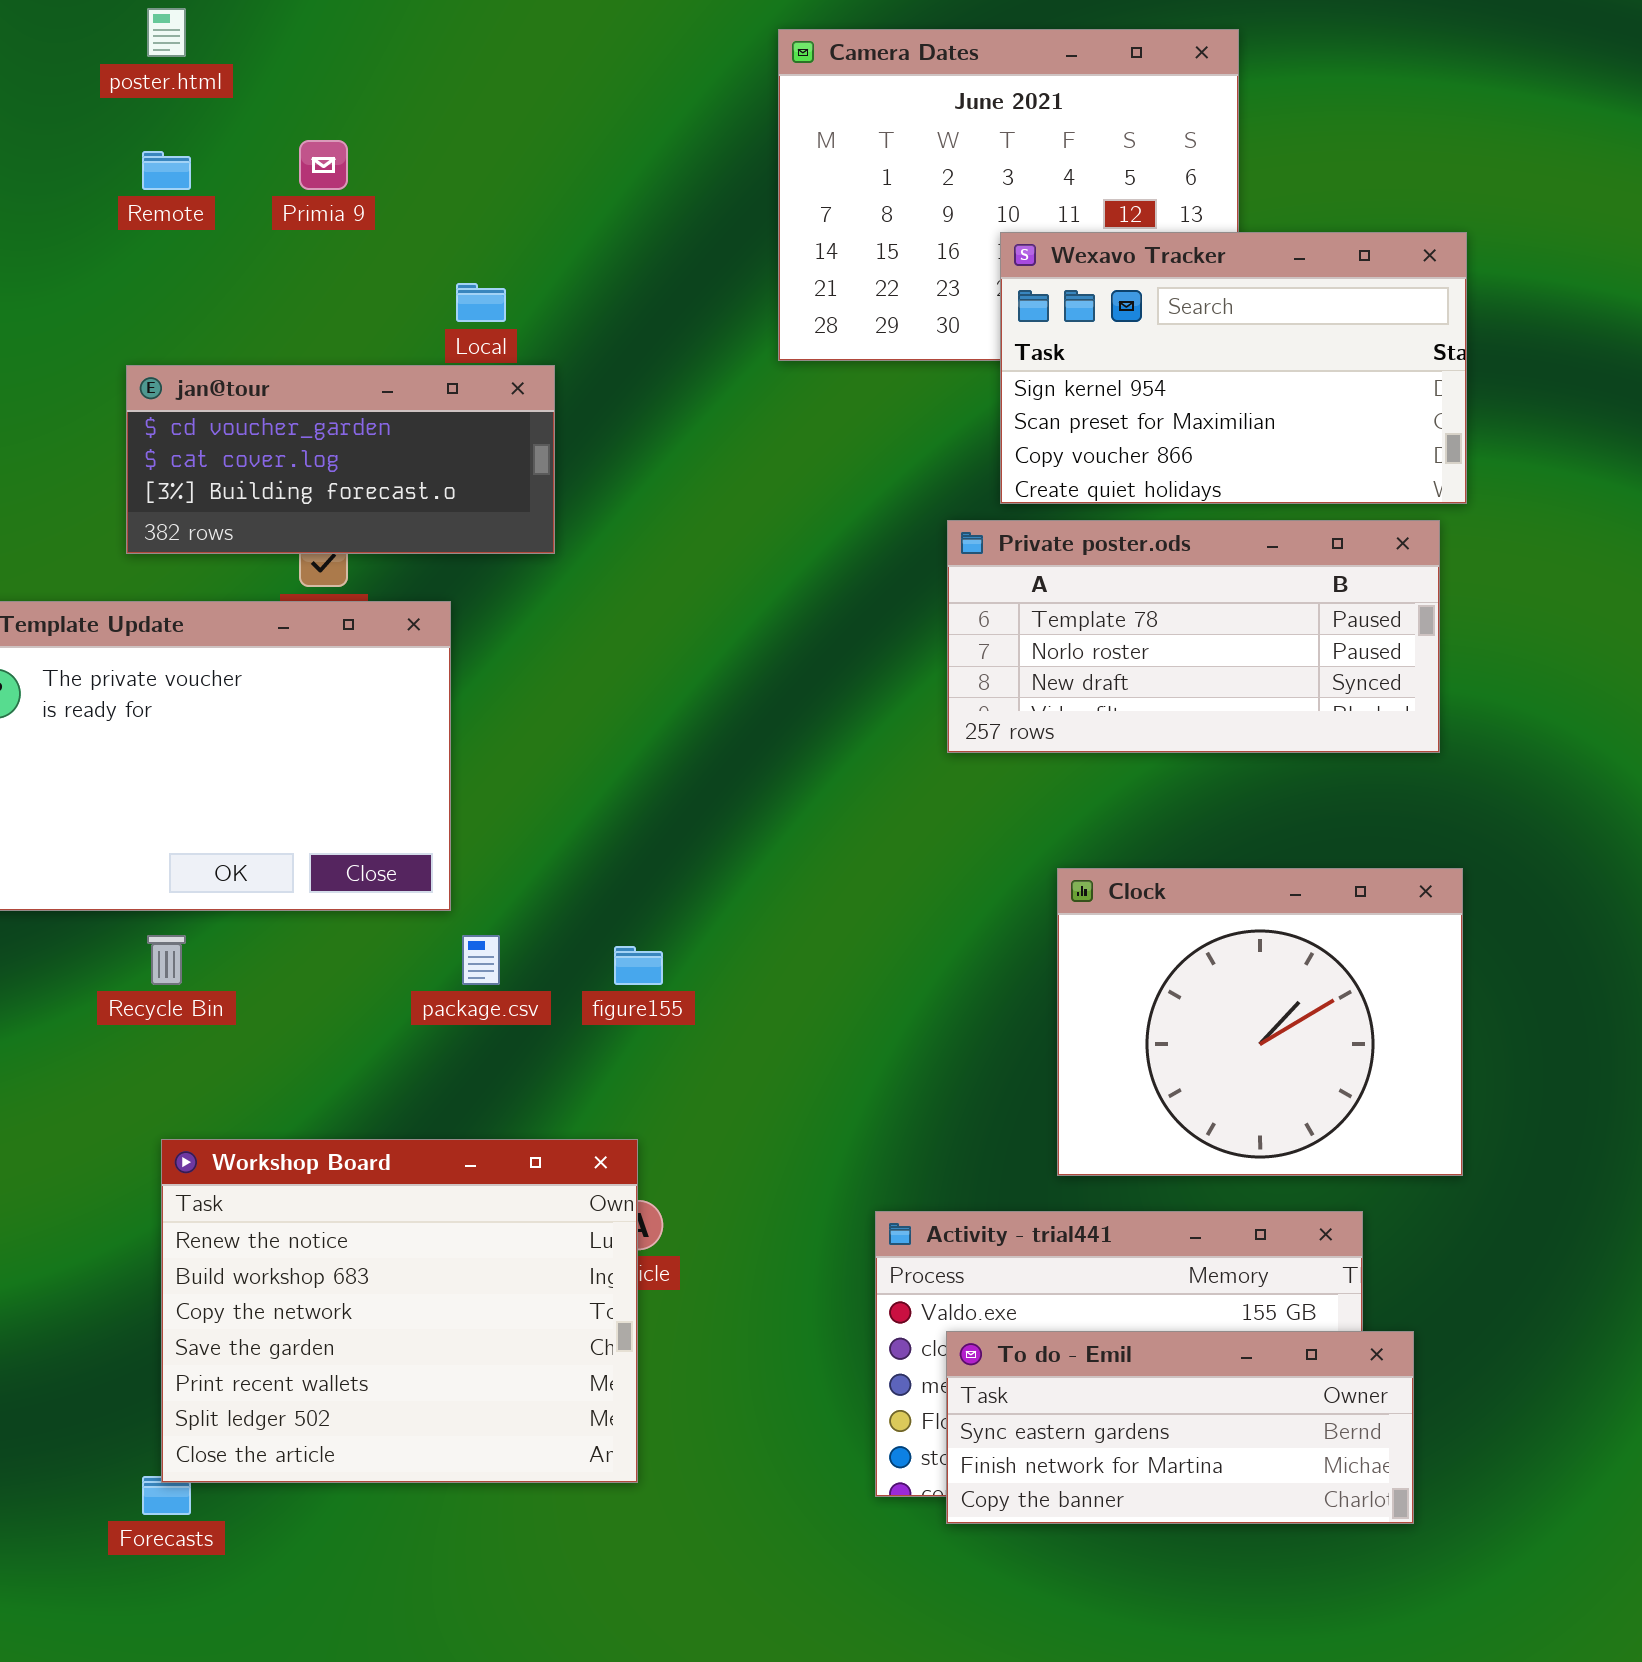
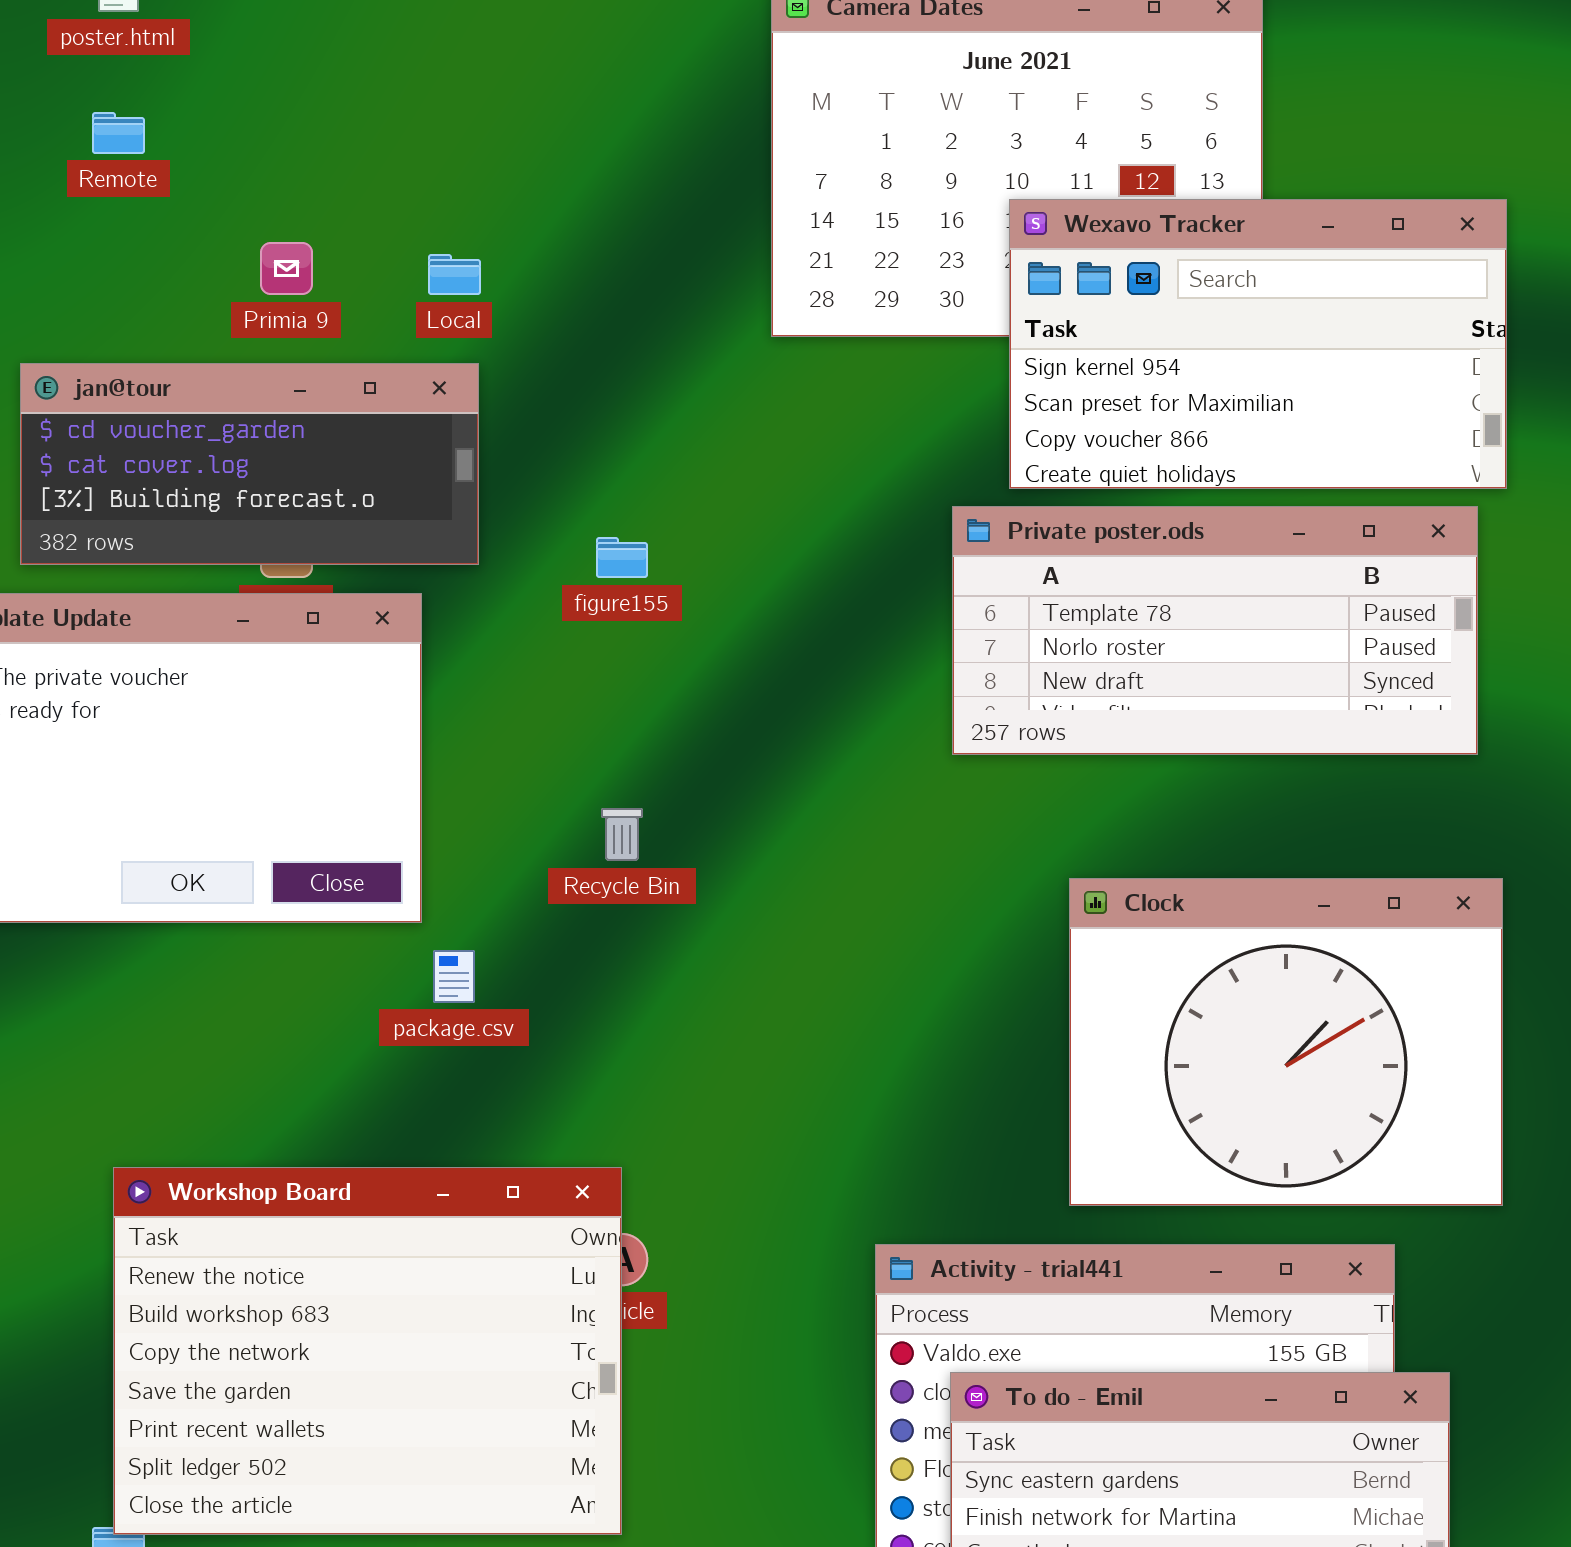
Primia 9: [299,140,348,190] -> [260,242,313,295], moved
jan@tour: [126,365,555,554] -> [20,363,479,565], moved
Recycle Bin: [147,935,186,985] -> [601,808,643,861], moved
figure155: [614,946,663,985] -> [596,537,648,578], moved

